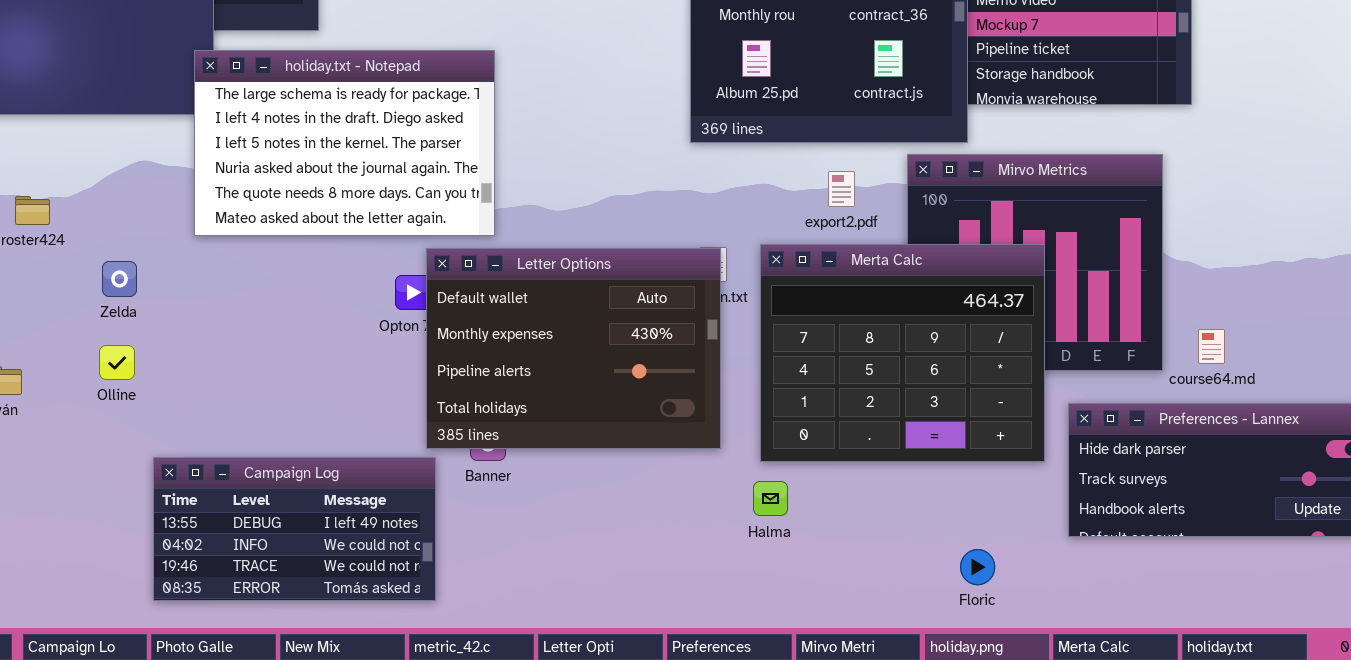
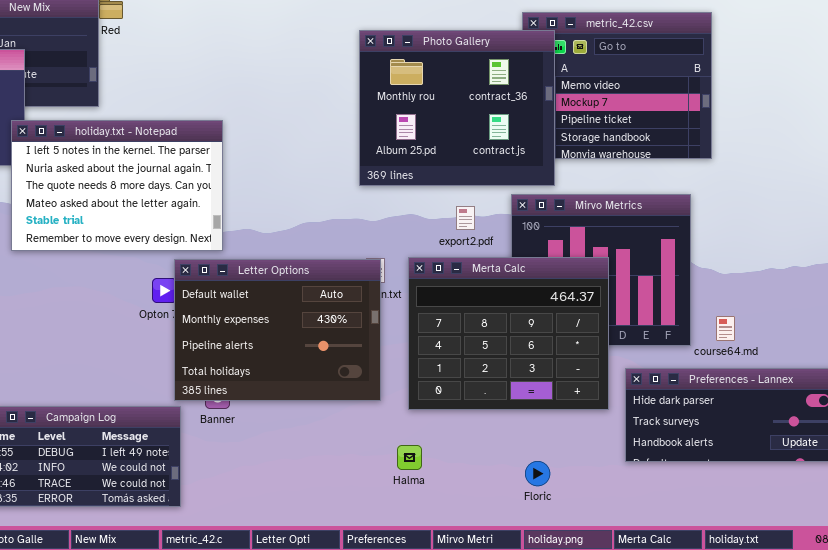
holiday.txt - Notepad: [194,50,495,236] -> [11,120,223,251], scrolled down 2 rows
Halma: [753,481,788,516] -> [397,445,422,470], moved
Floric: [960,549,995,585] -> [525,461,550,486], moved

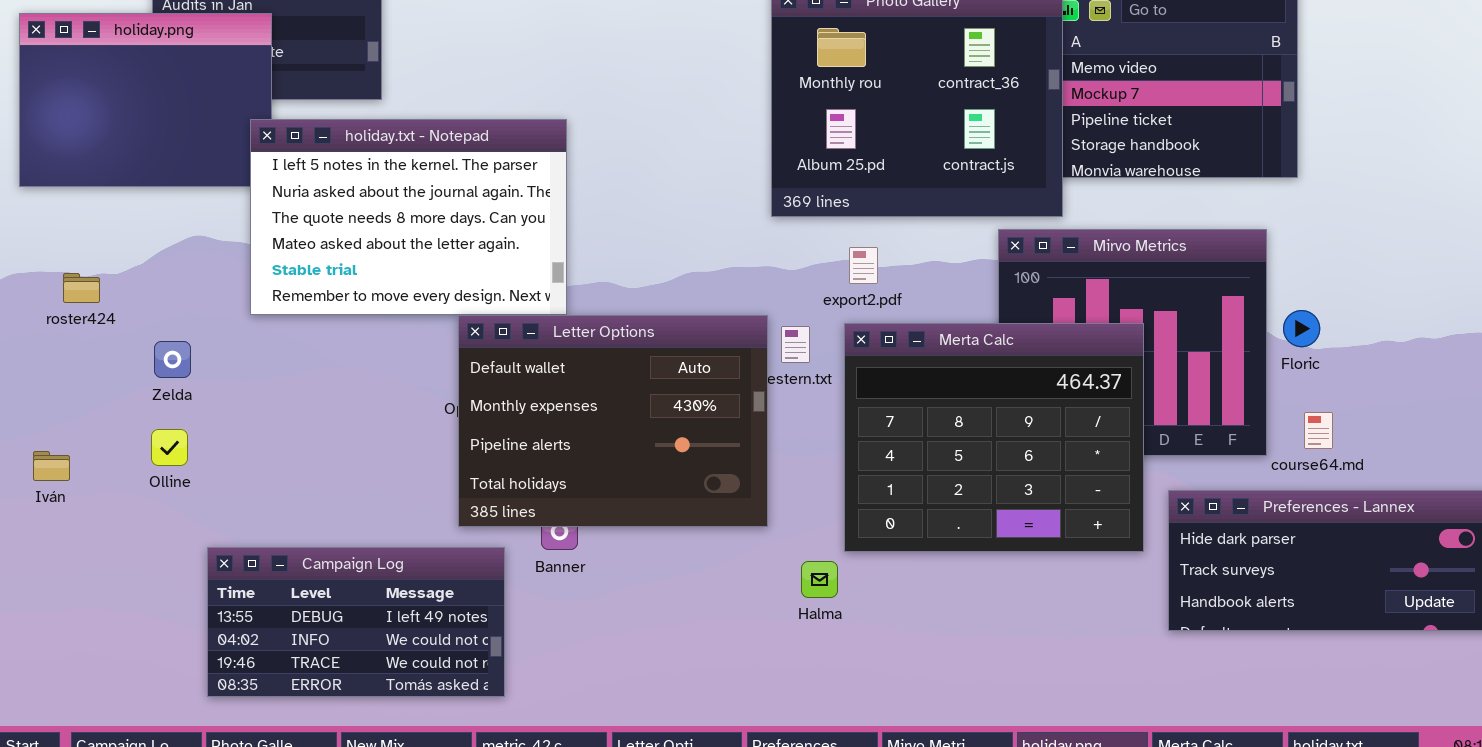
export2.pdf: [456,206,475,230] -> [849,247,878,284], moved
Letter Options: [174,259,381,401] -> [458,315,768,527], moved
Halma: [397,445,422,470] -> [801,561,838,598], moved
Floric: [525,461,550,486] -> [1283,310,1320,347], moved

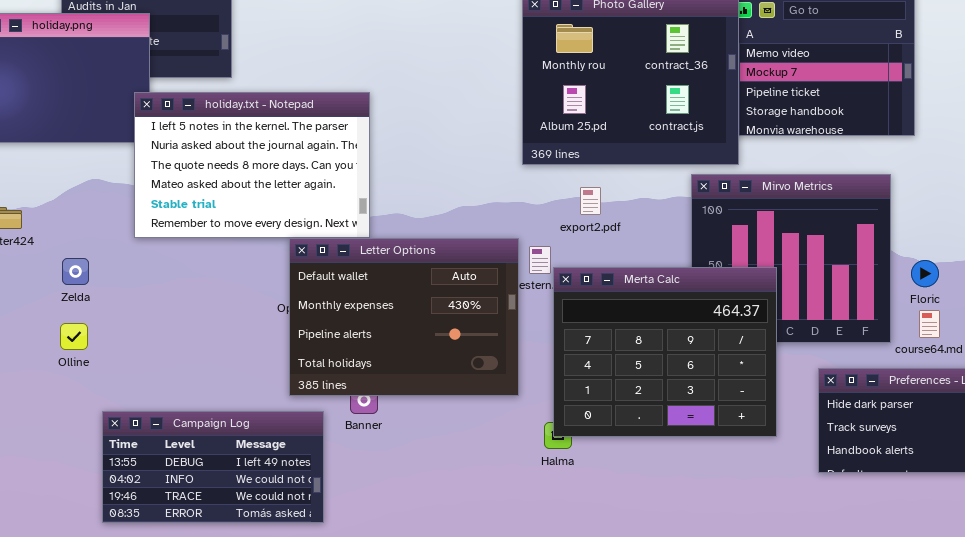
Floric: [1283,310,1320,347] -> [911,260,939,287], moved
Merta Calc: [844,323,1144,552] -> [553,267,777,437], moved

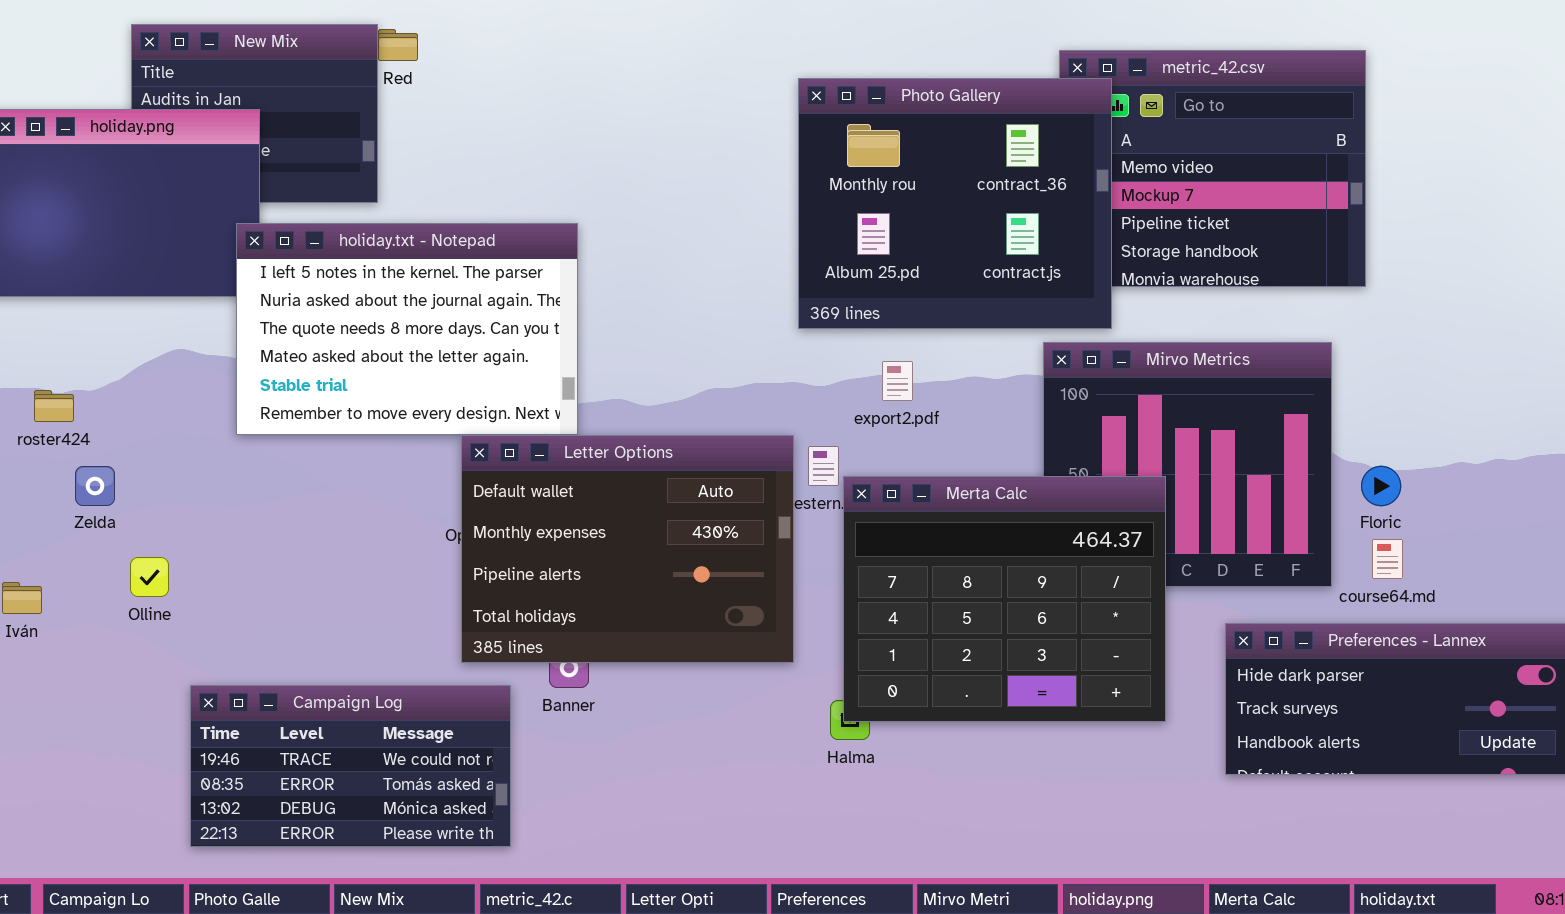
Zelda: [62,258,89,285] -> [75,466,115,506], moved
Campaign Log: [102,411,324,523] -> [190,685,511,847], scrolled down 2 rows

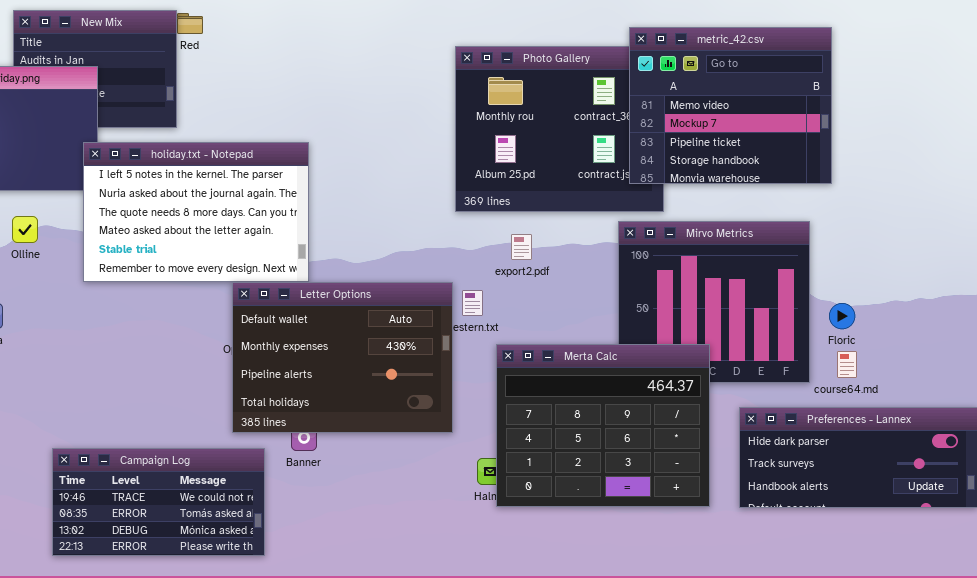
metric_42.csv: [1059,50,1366,287] -> [629,27,832,184], raised
Merta Calc: [843,476,1166,722] -> [496,344,710,507], moved
Olline: [130,557,169,597] -> [12,216,38,243], moved

